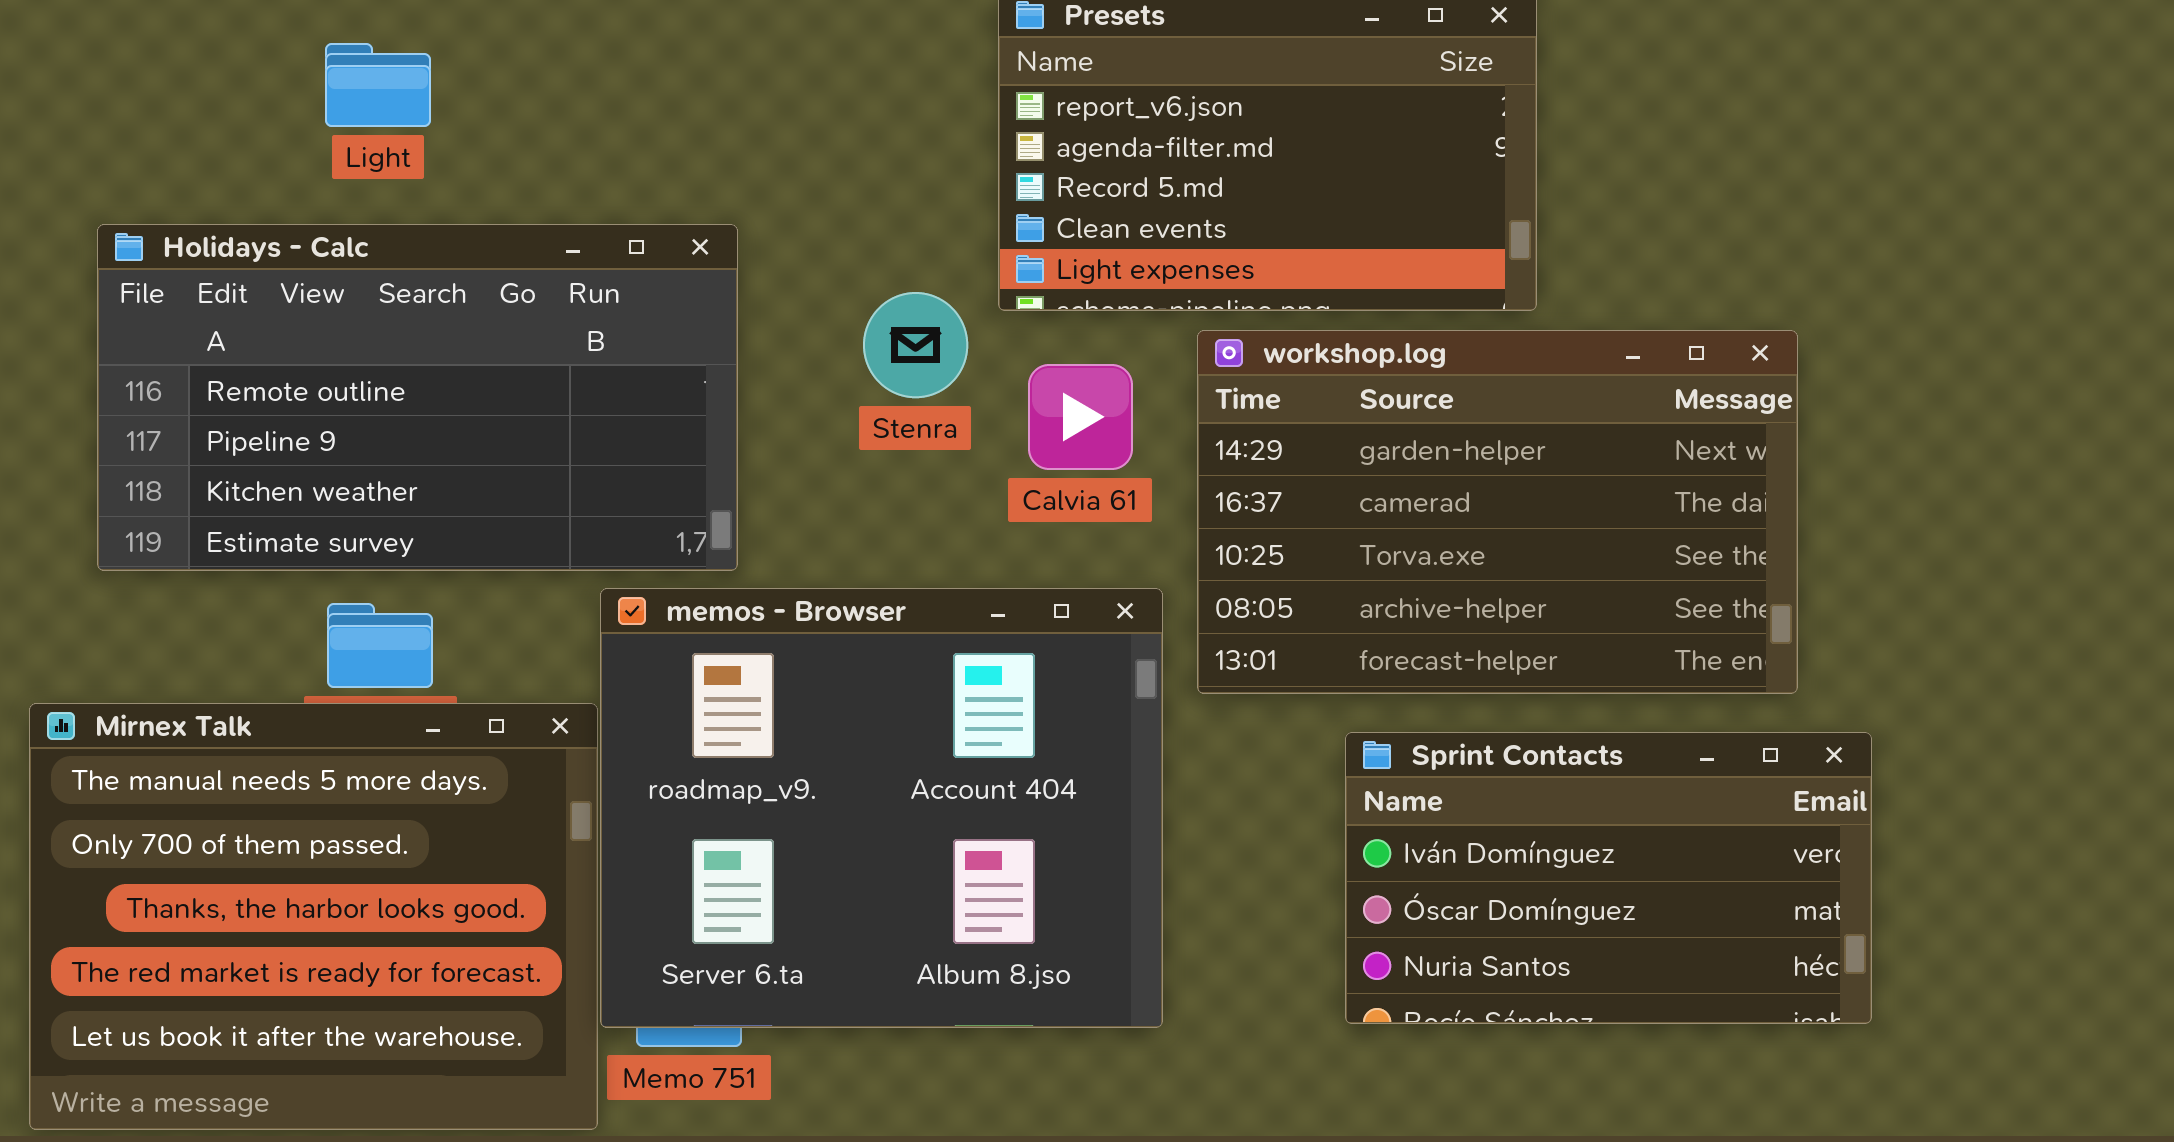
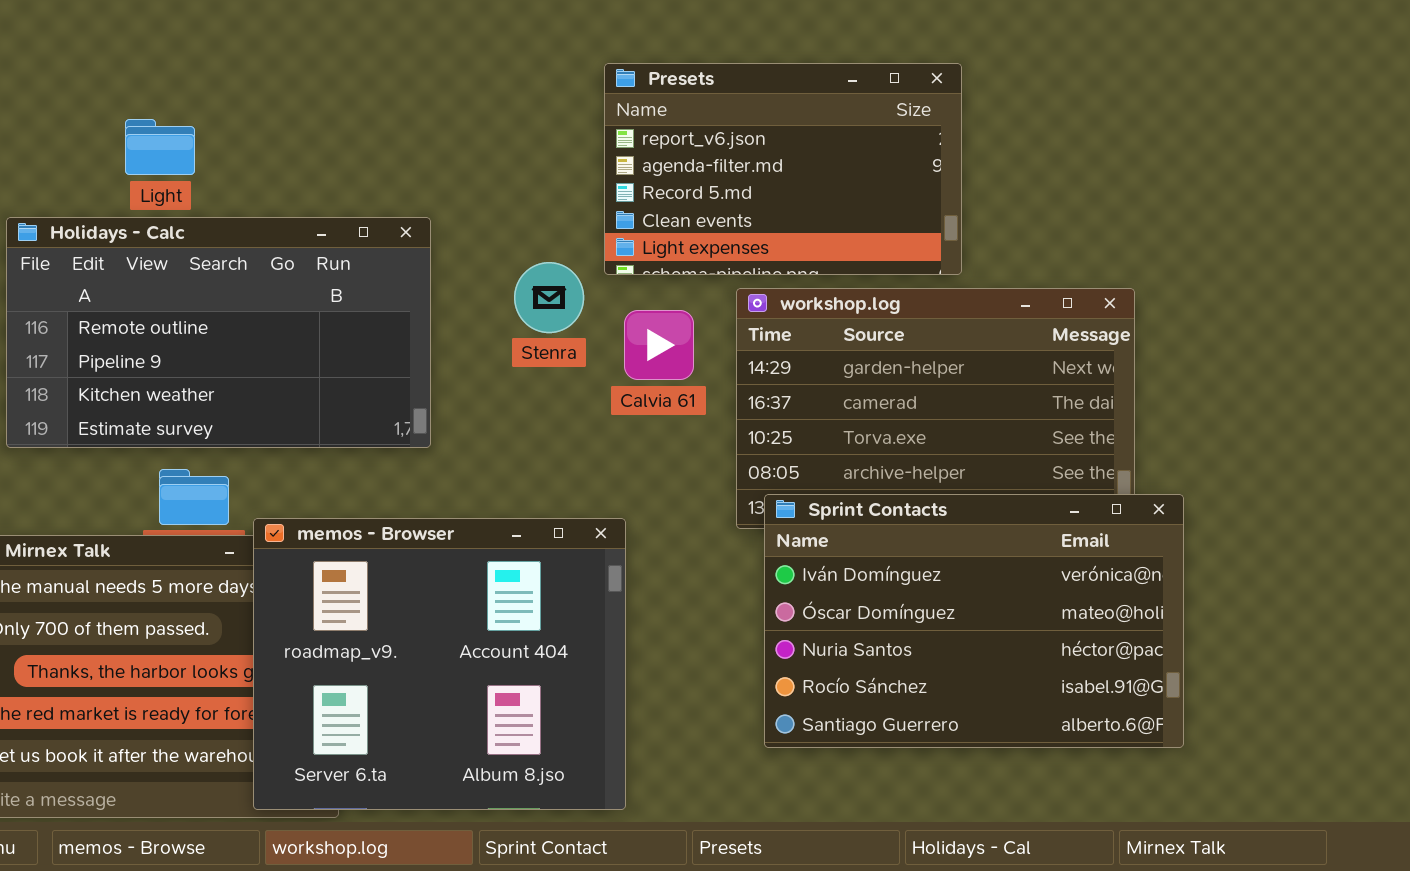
Light: [325,43,431,127] -> [125,119,195,175], moved
memos - Browser: [600,588,1163,1028] -> [253,518,626,810], moved
Sprint Contacts: [1345,732,1872,1024] -> [764,494,1184,748], resized

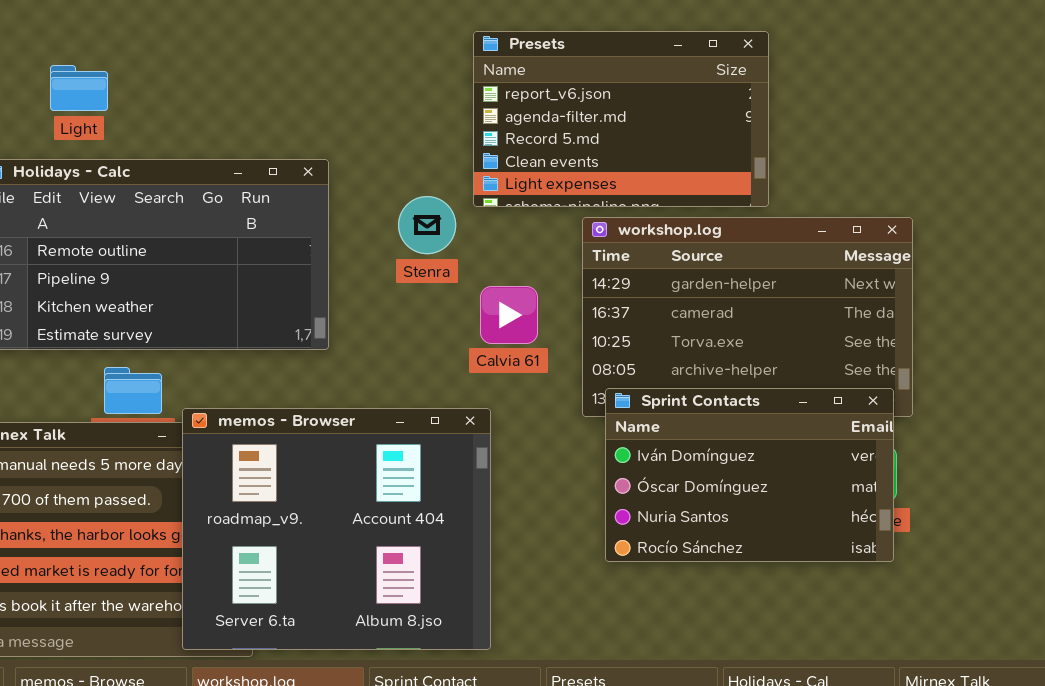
Light: [125,119,195,175] -> [50,65,108,111], moved
Calvia 61: [624,310,694,380] -> [480,286,538,344], moved
Sprint Contacts: [764,494,1184,748] -> [605,388,894,562], resized

